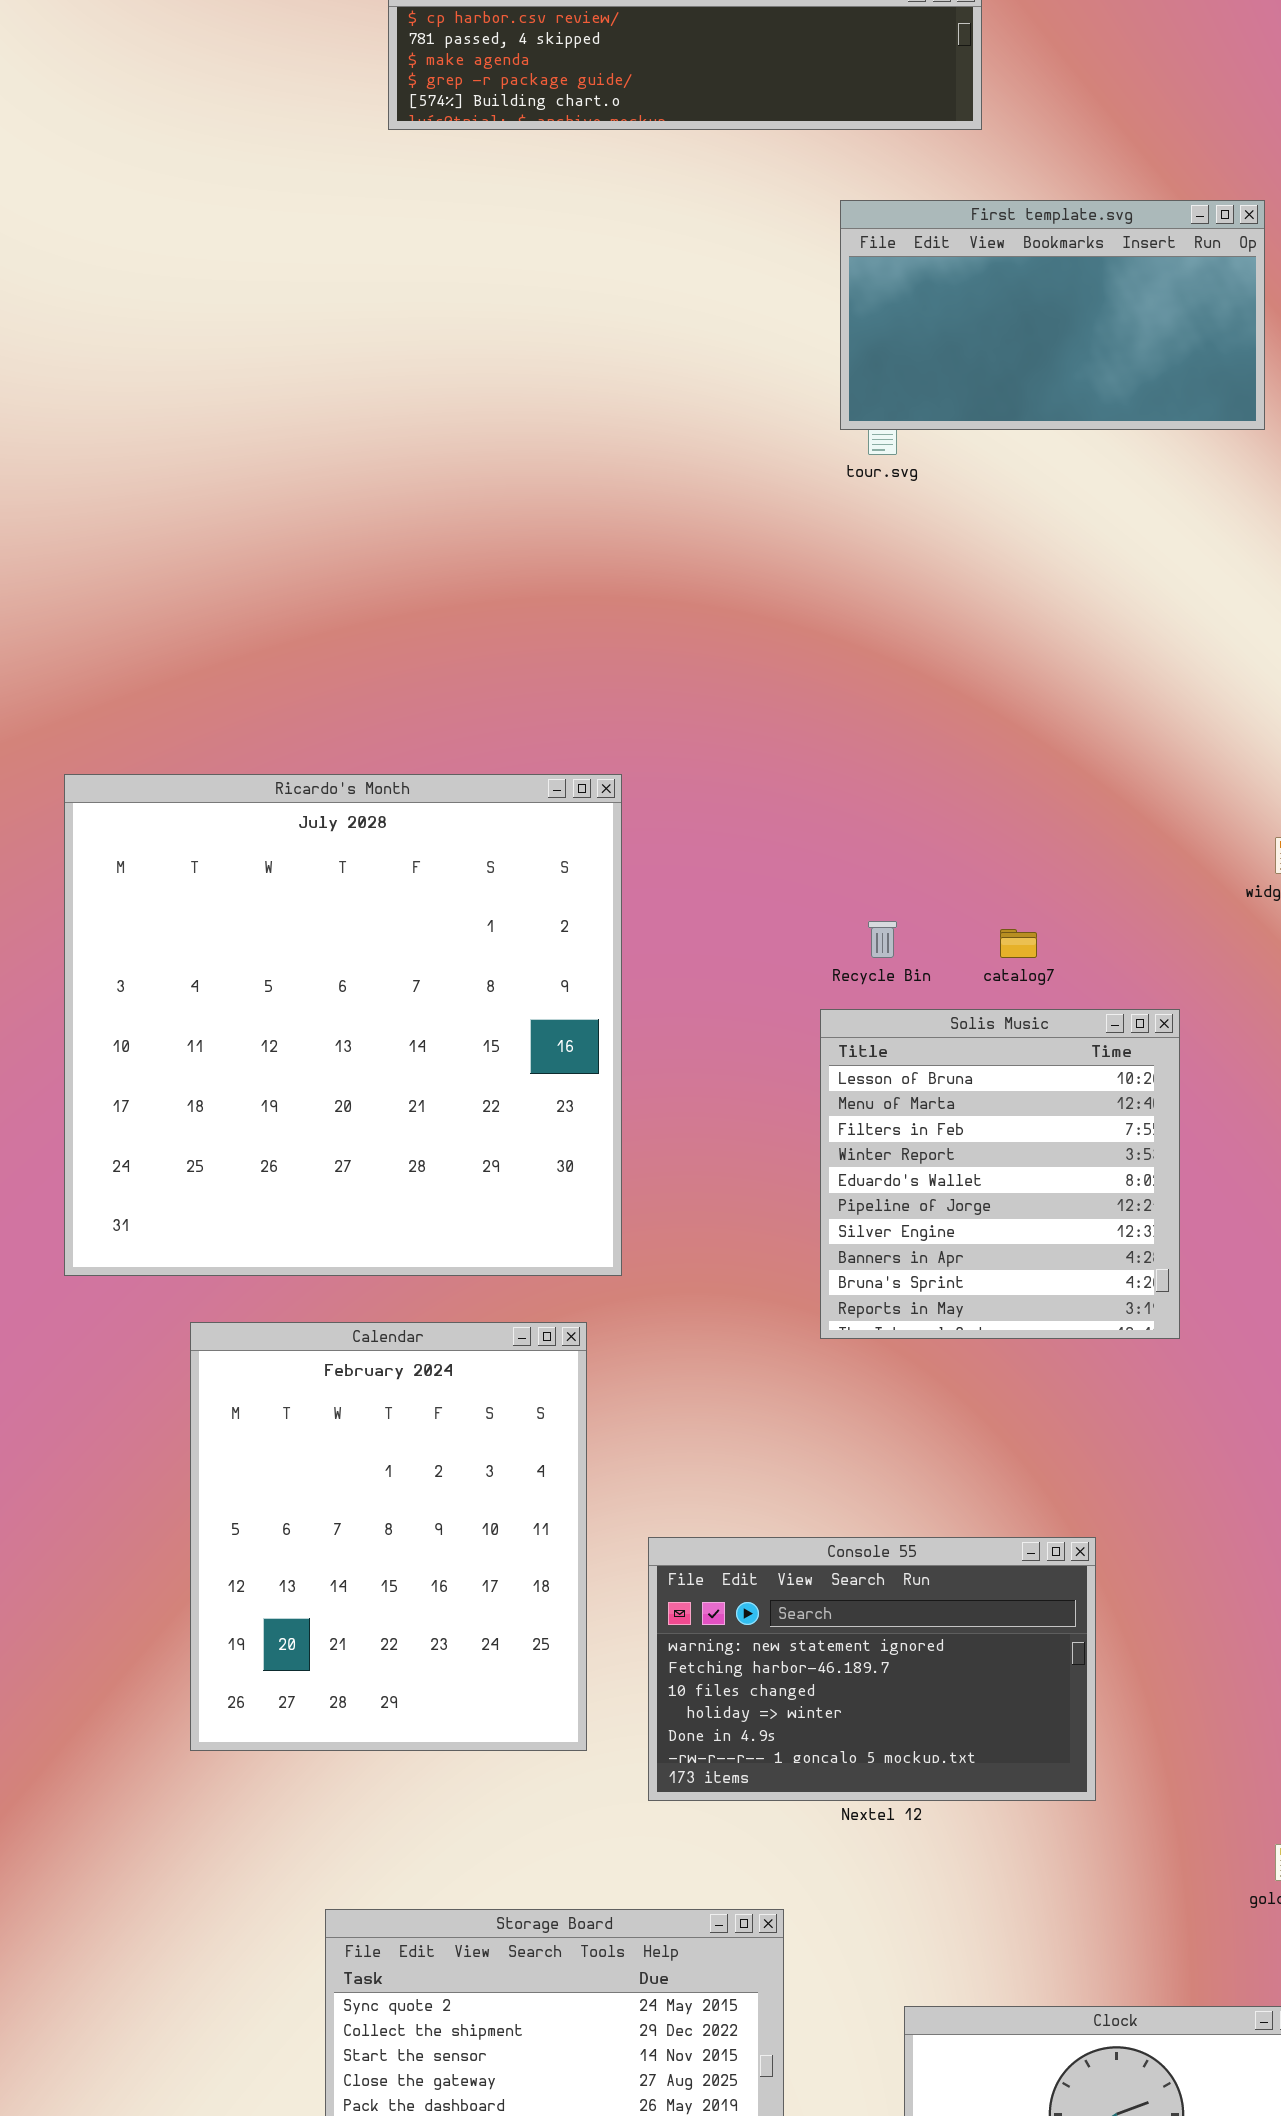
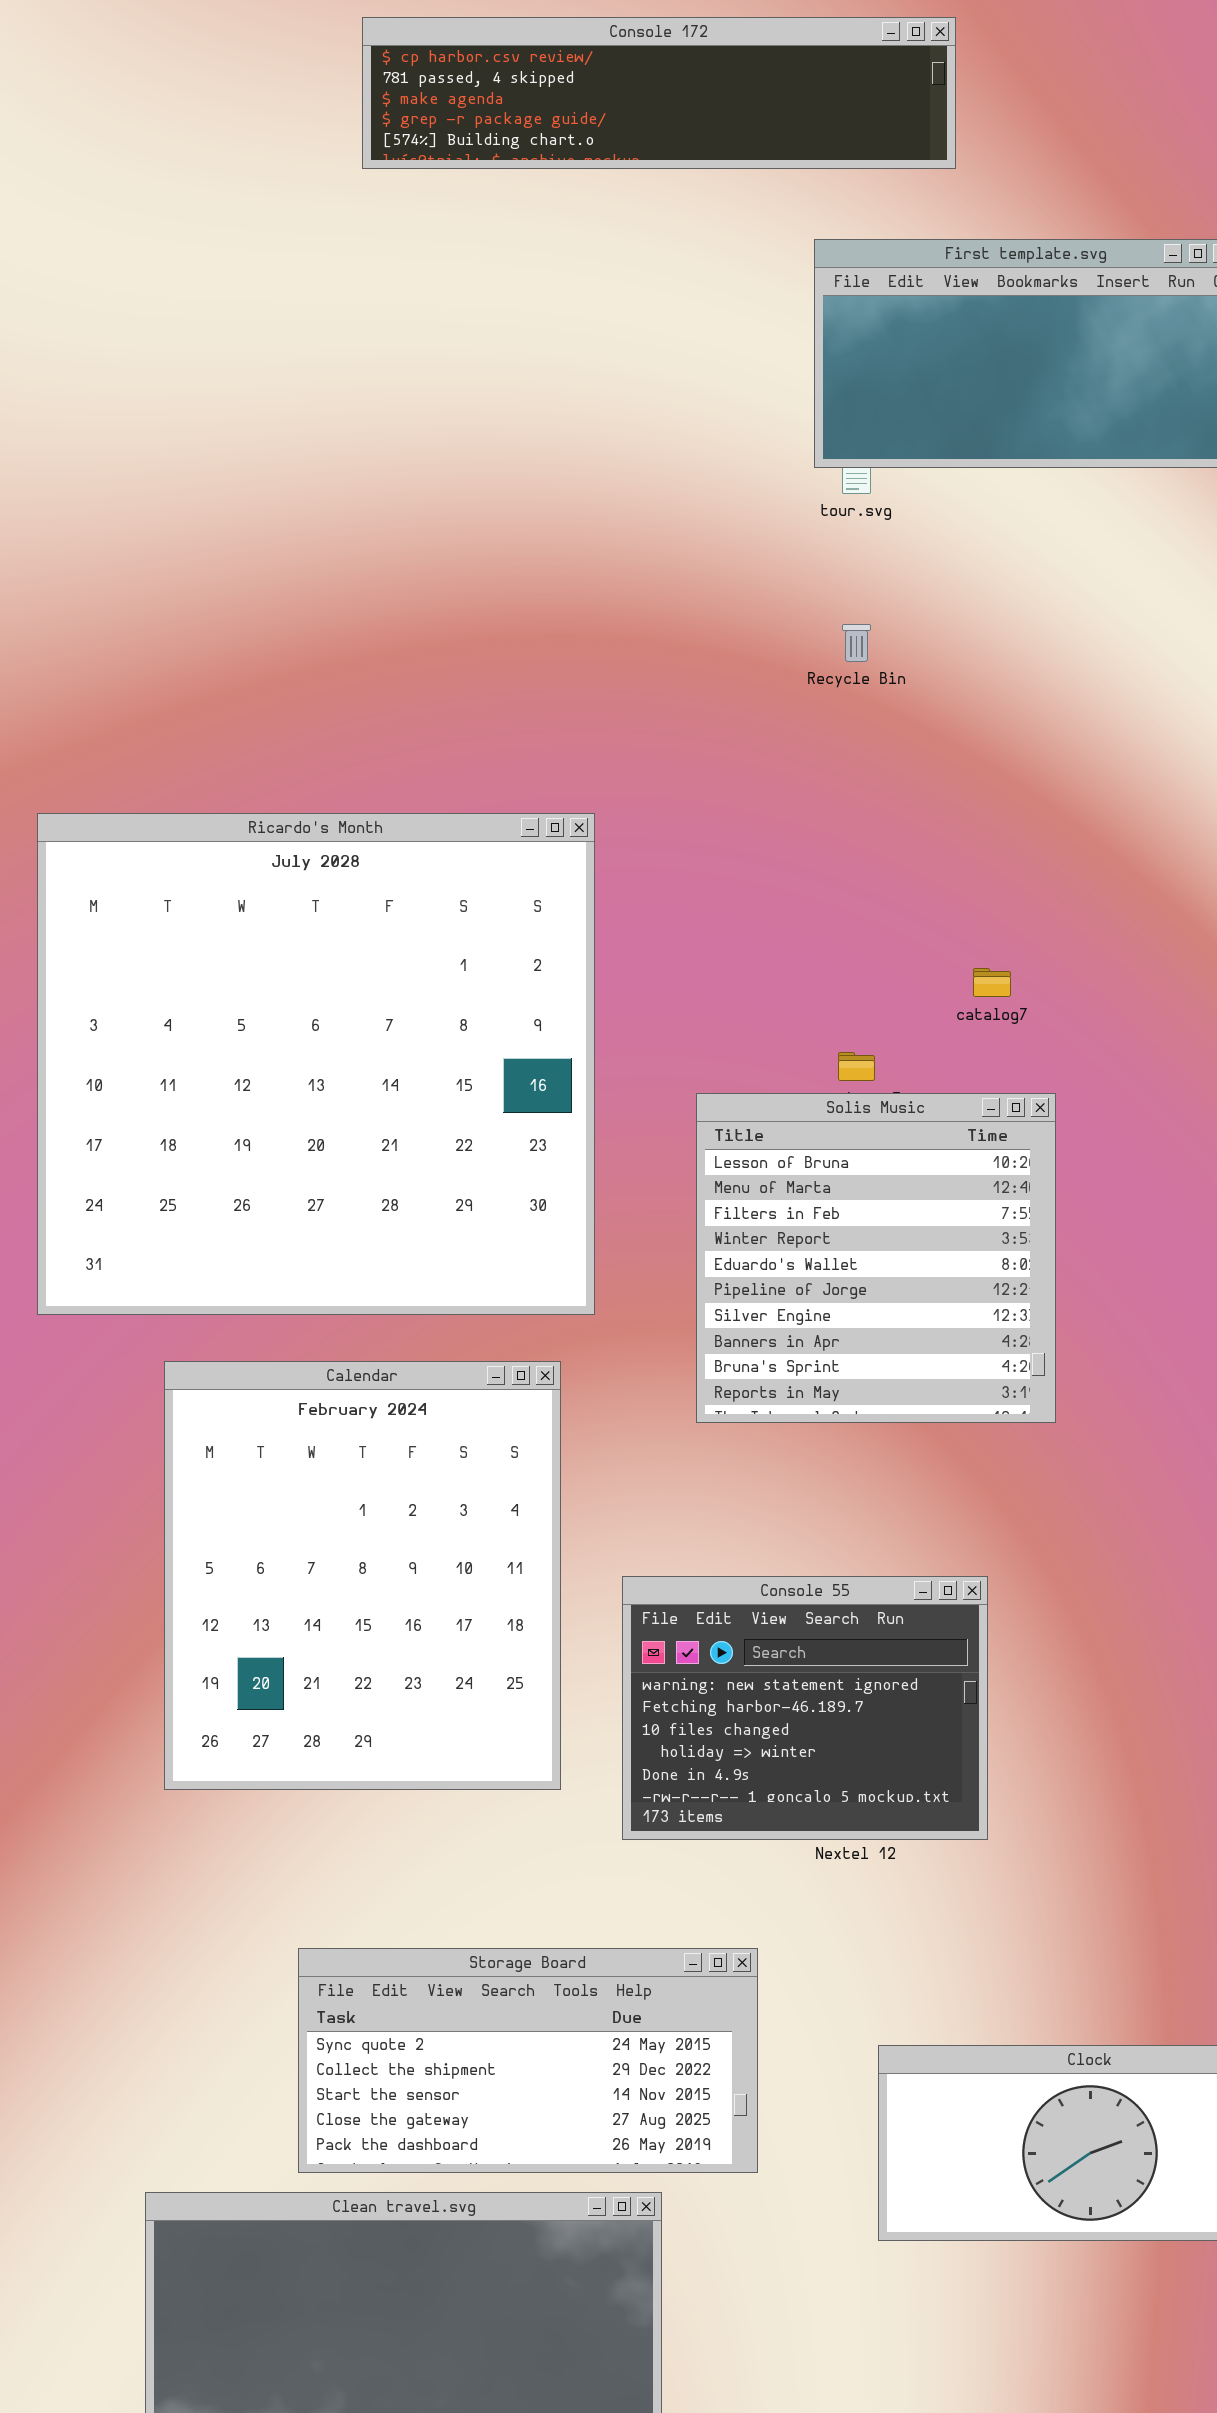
Recycle Bin: [868,921,897,958] -> [842,624,871,662], moved
Solis Music: [820,1009,1180,1339] -> [696,1093,1056,1423], moved
Console 55: [648,1537,1096,1801] -> [622,1576,988,1840], resized

